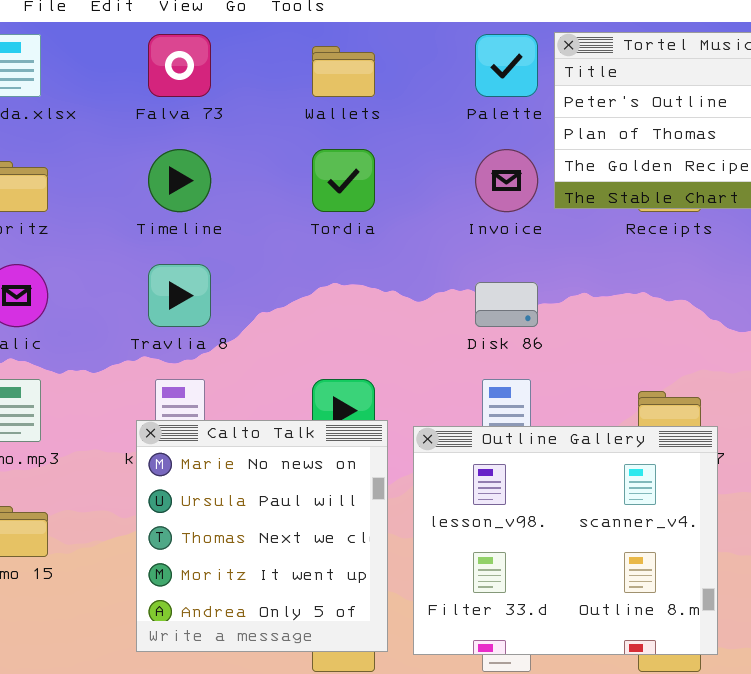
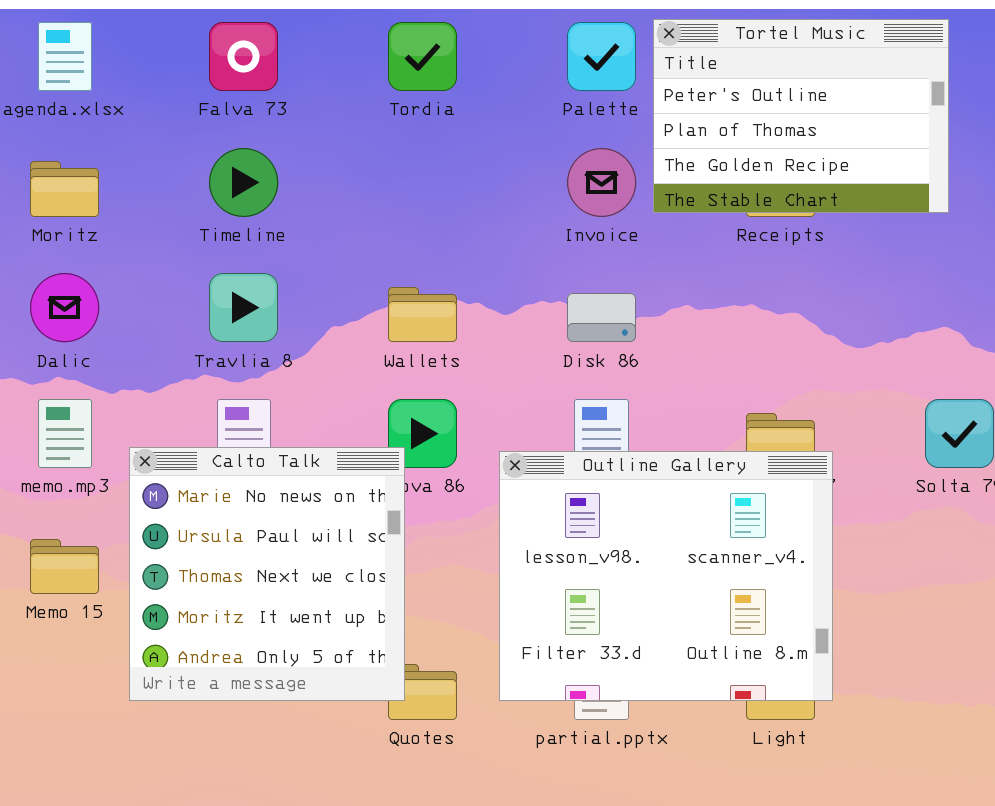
Wallets: [312,46,375,97] -> [388,287,457,342], moved
Tordia: [312,149,375,212] -> [388,22,457,91], moved
Calto Talk: [136,420,388,652] -> [129,447,405,701], moved

